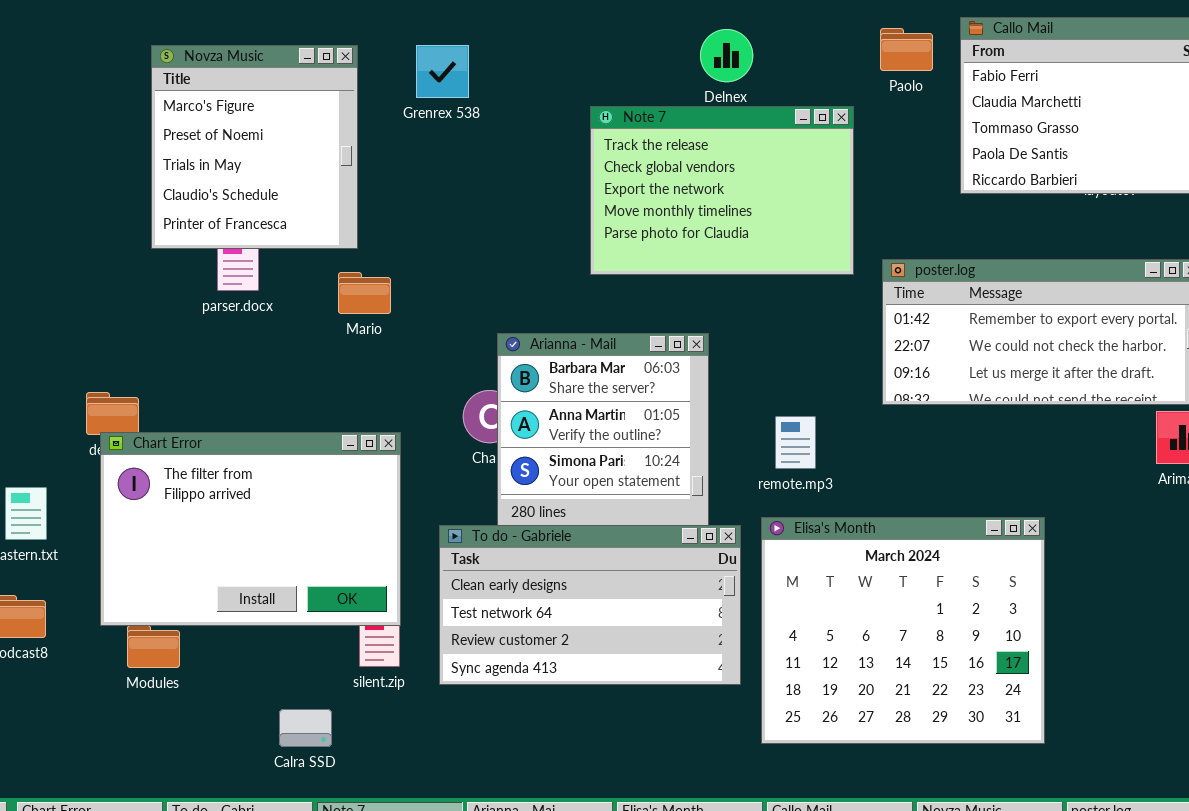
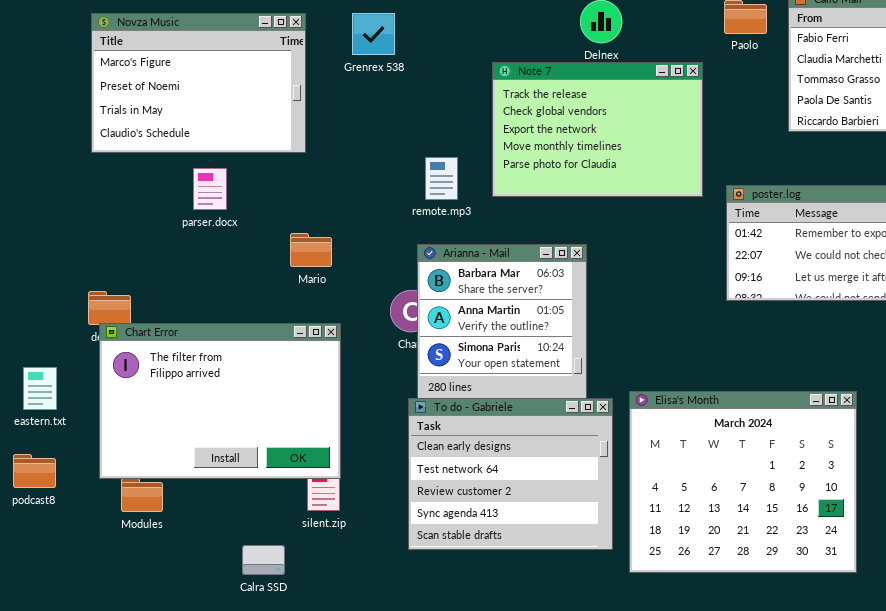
Novza Music: [151,45,358,249] -> [91,13,306,153], resized
Mario: [338,272,391,314] -> [290,233,332,267], moved
remote.mp3: [775,416,816,469] -> [425,157,458,200], moved
To do - Gabriele: [439,525,741,685] -> [408,398,613,550], resized

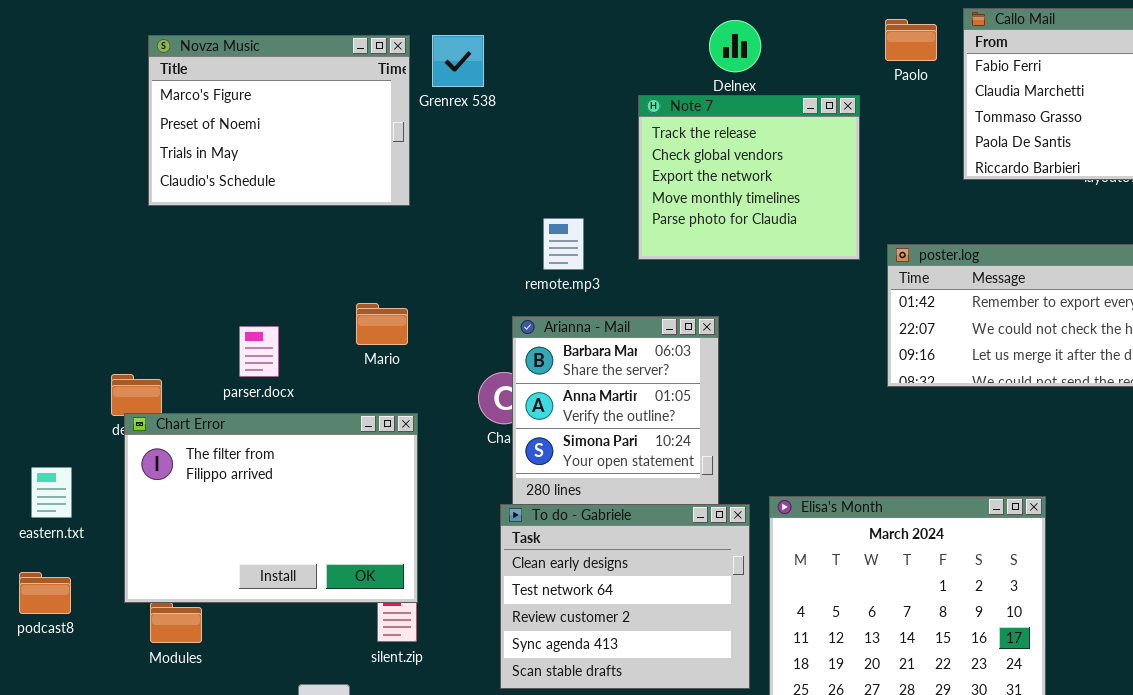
Novza Music: [91,13,306,153] -> [148,35,410,206], moved
Note 7: [492,62,703,197] -> [638,95,860,260], resized
remote.mp3: [425,157,458,200] -> [543,218,584,270], moved
parser.docx: [193,168,227,210] -> [239,326,279,377], moved

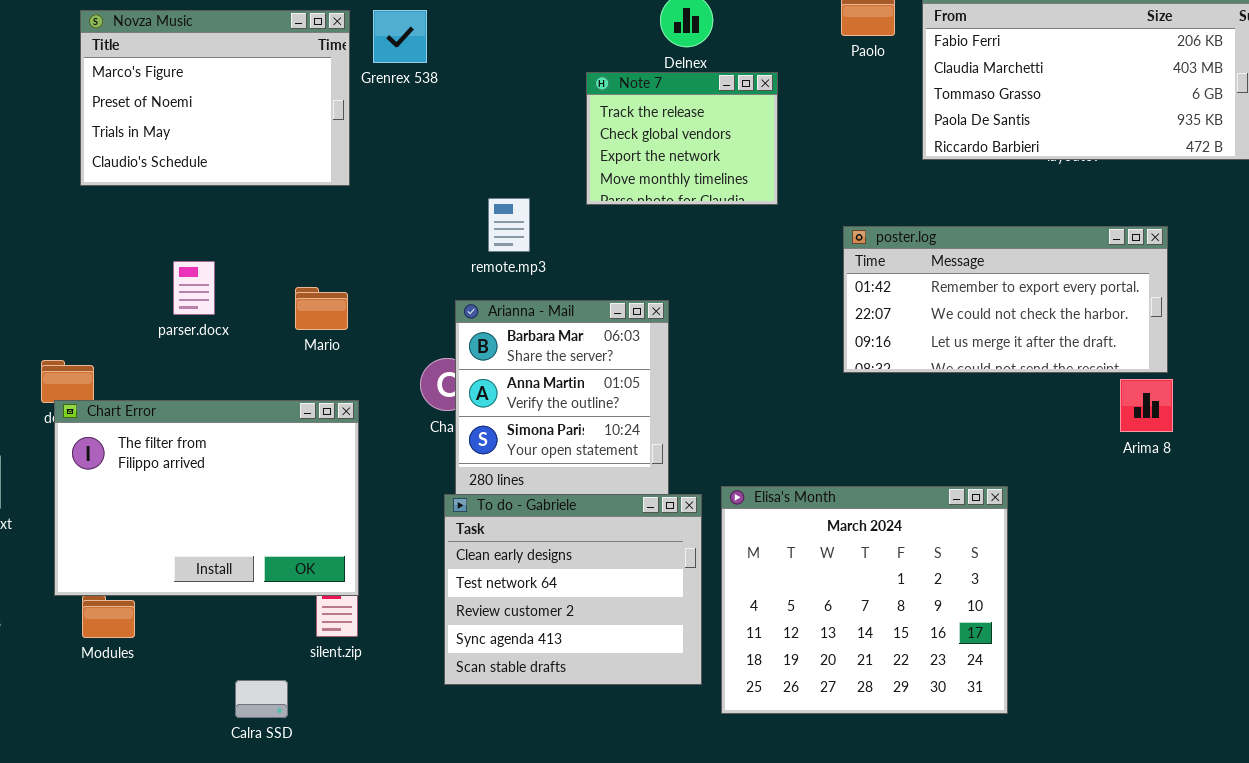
Note 7: [638,95,860,260] -> [586,72,778,205], resized
parser.docx: [239,326,279,377] -> [173,261,215,315], moved

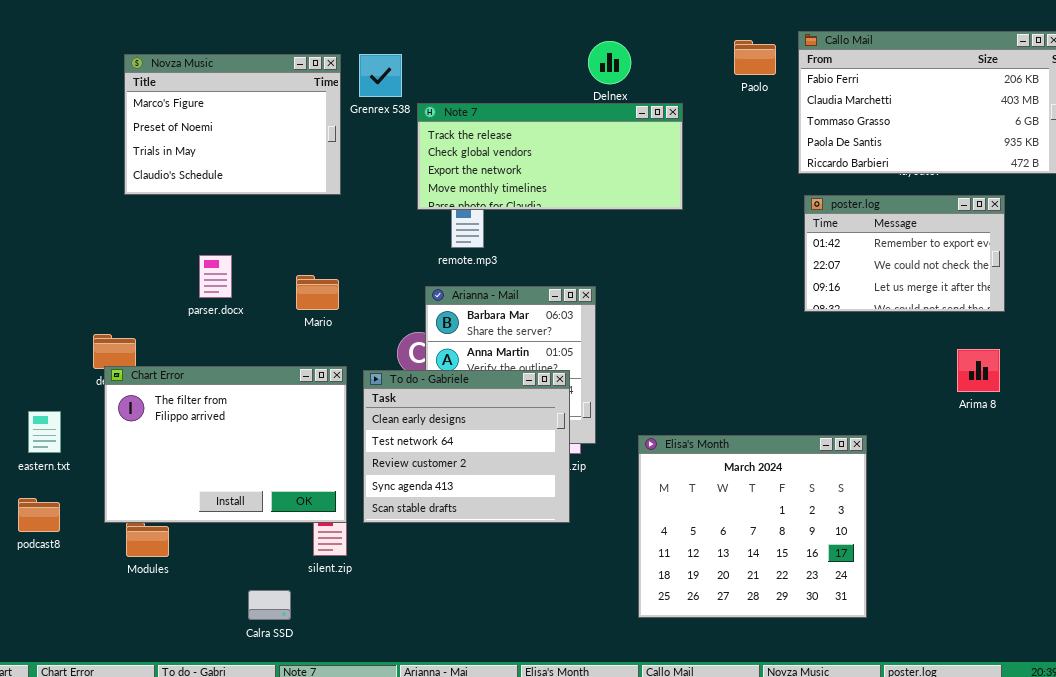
Note 7: [586,72,778,205] -> [417,103,683,210], resized
poster.log: [843,226,1168,373] -> [804,195,1005,312], moved, resized
To do - Gabriele: [444,494,702,685] -> [363,370,570,523], moved

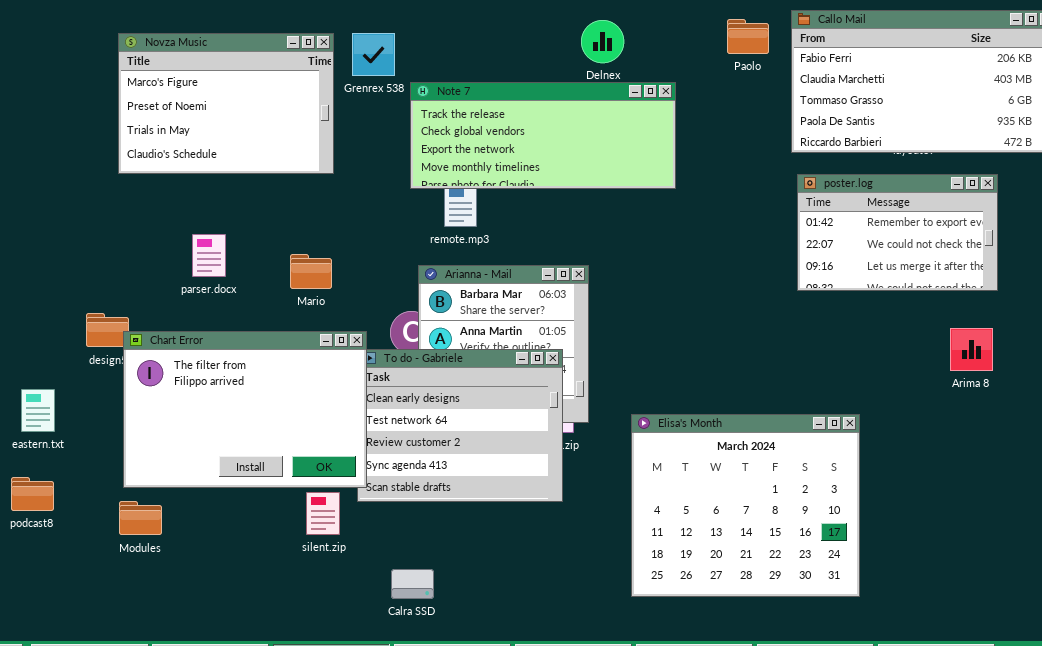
Chart Error: [104,366,347,523] -> [123,331,367,488], moved
Calra SSD: [248,590,291,620] -> [391,569,434,599], moved

